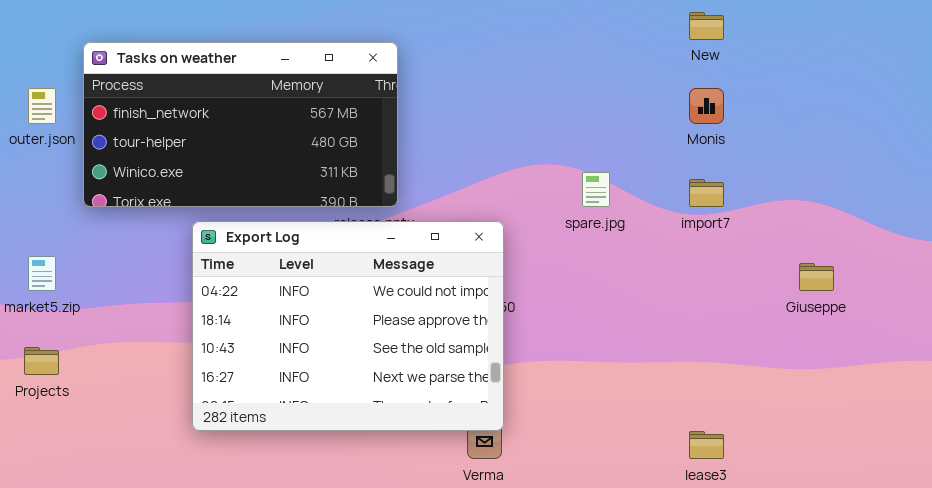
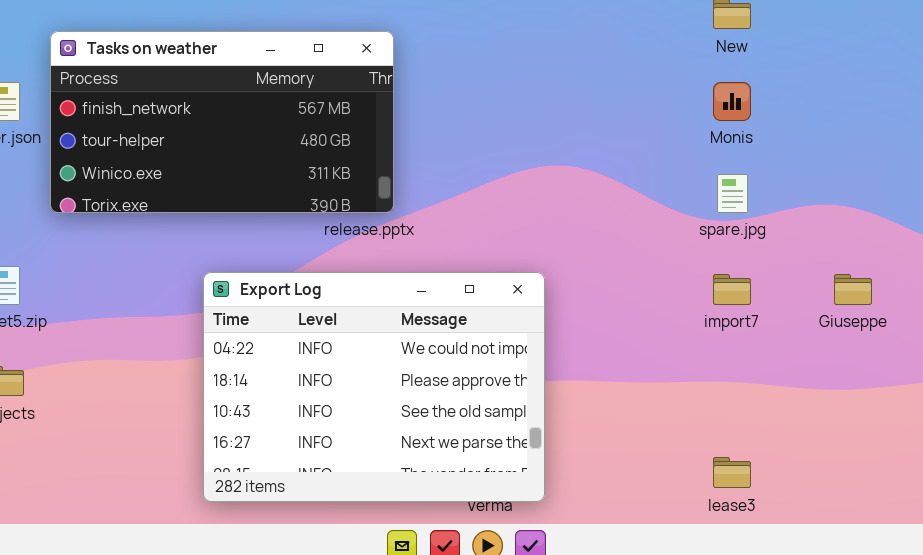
spare.jpg: [582,172,610,207] -> [717,174,748,213], moved
import7: [689,179,724,207] -> [713,274,751,305], moved
Export Log: [192,221,504,431] -> [203,272,545,502], moved

